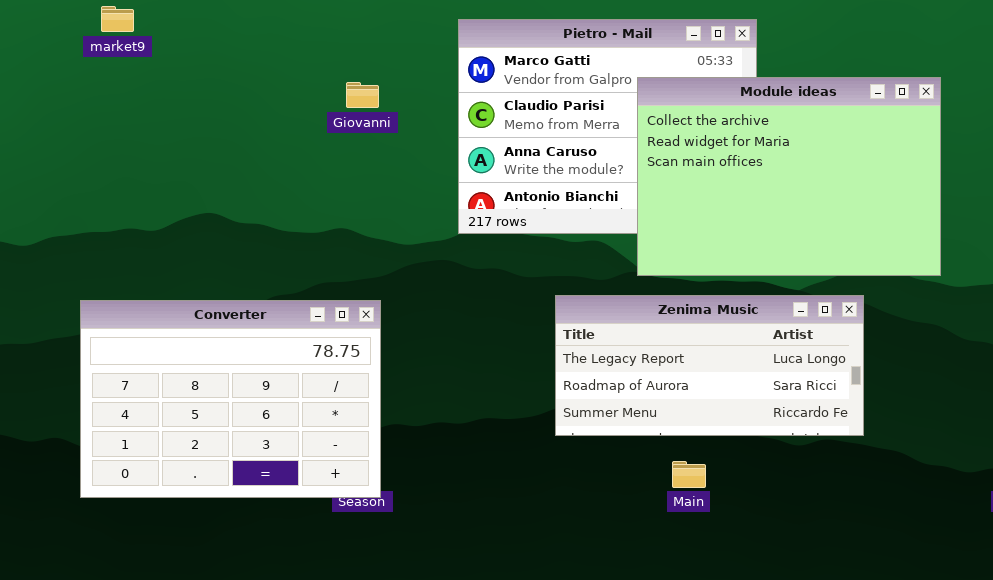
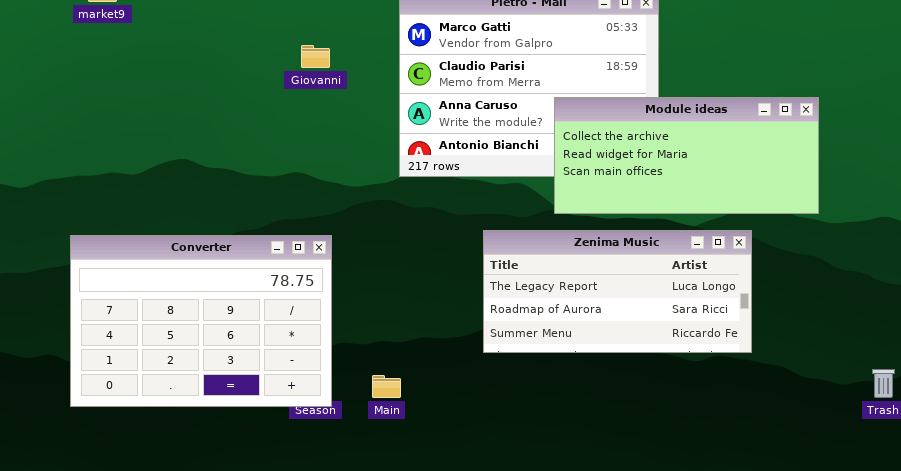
Module ideas: [637,77,941,276] -> [554,97,819,214], resized
Main: [672,461,706,488] -> [372,375,401,398], moved

